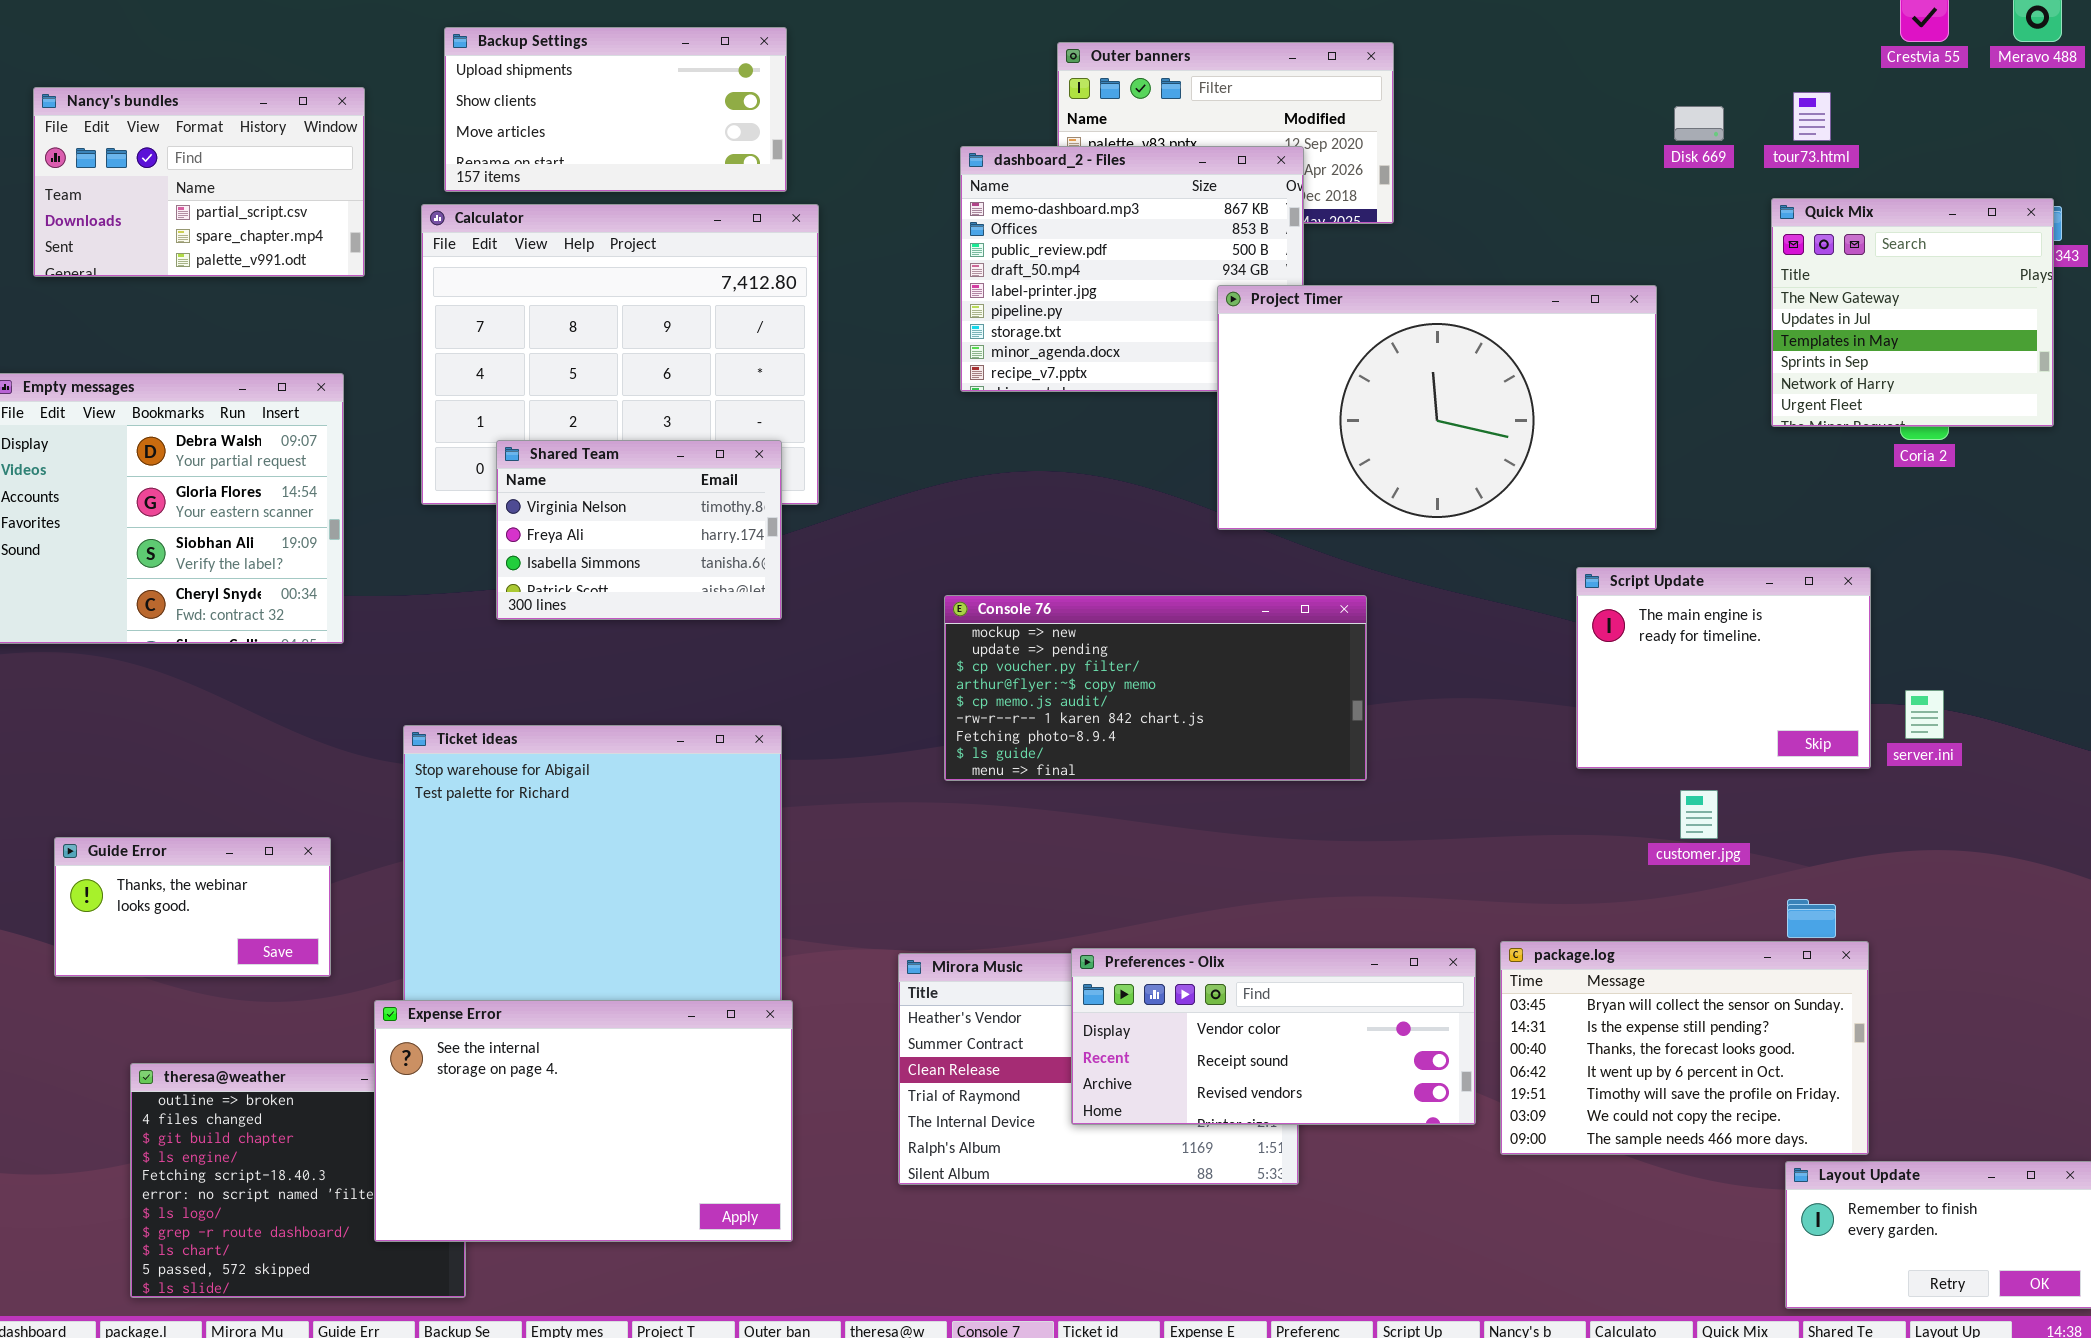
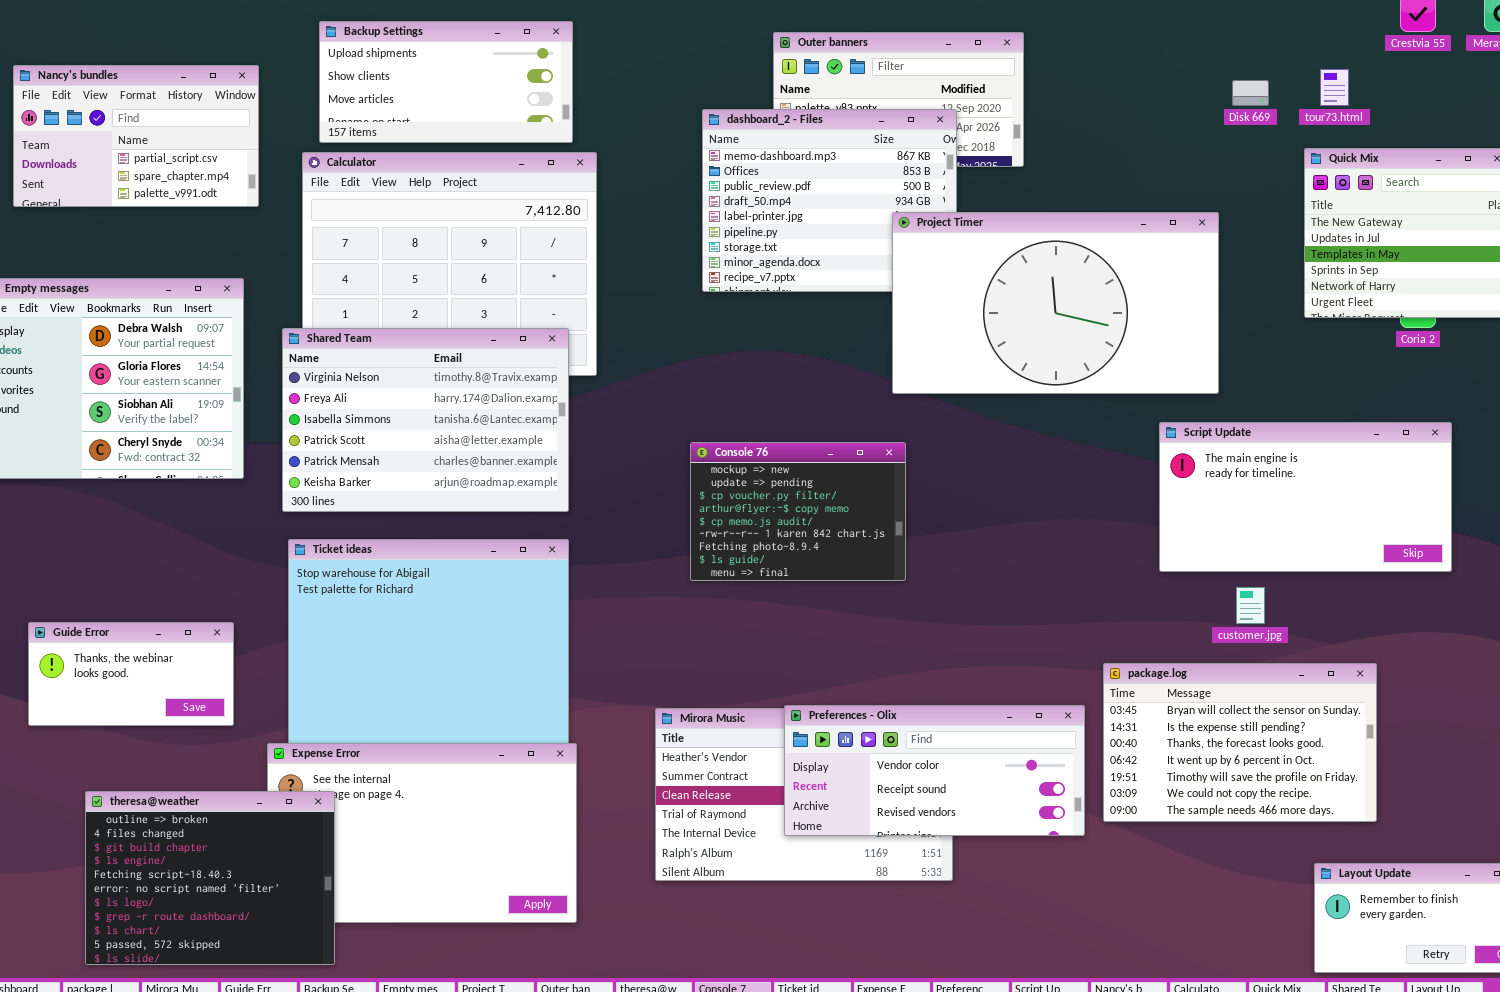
Shared Team: [496,440,782,620] -> [282,328,569,512], resized
Script Update: [1576,567,1871,769] -> [1159,422,1452,572], resized
Console 76: [944,595,1367,781] -> [690,442,906,581], resized
package.log: [1500,941,1869,1155] -> [1103,663,1377,822], moved
theresa@weather: [130,1063,466,1298] -> [85,791,335,965], raised

